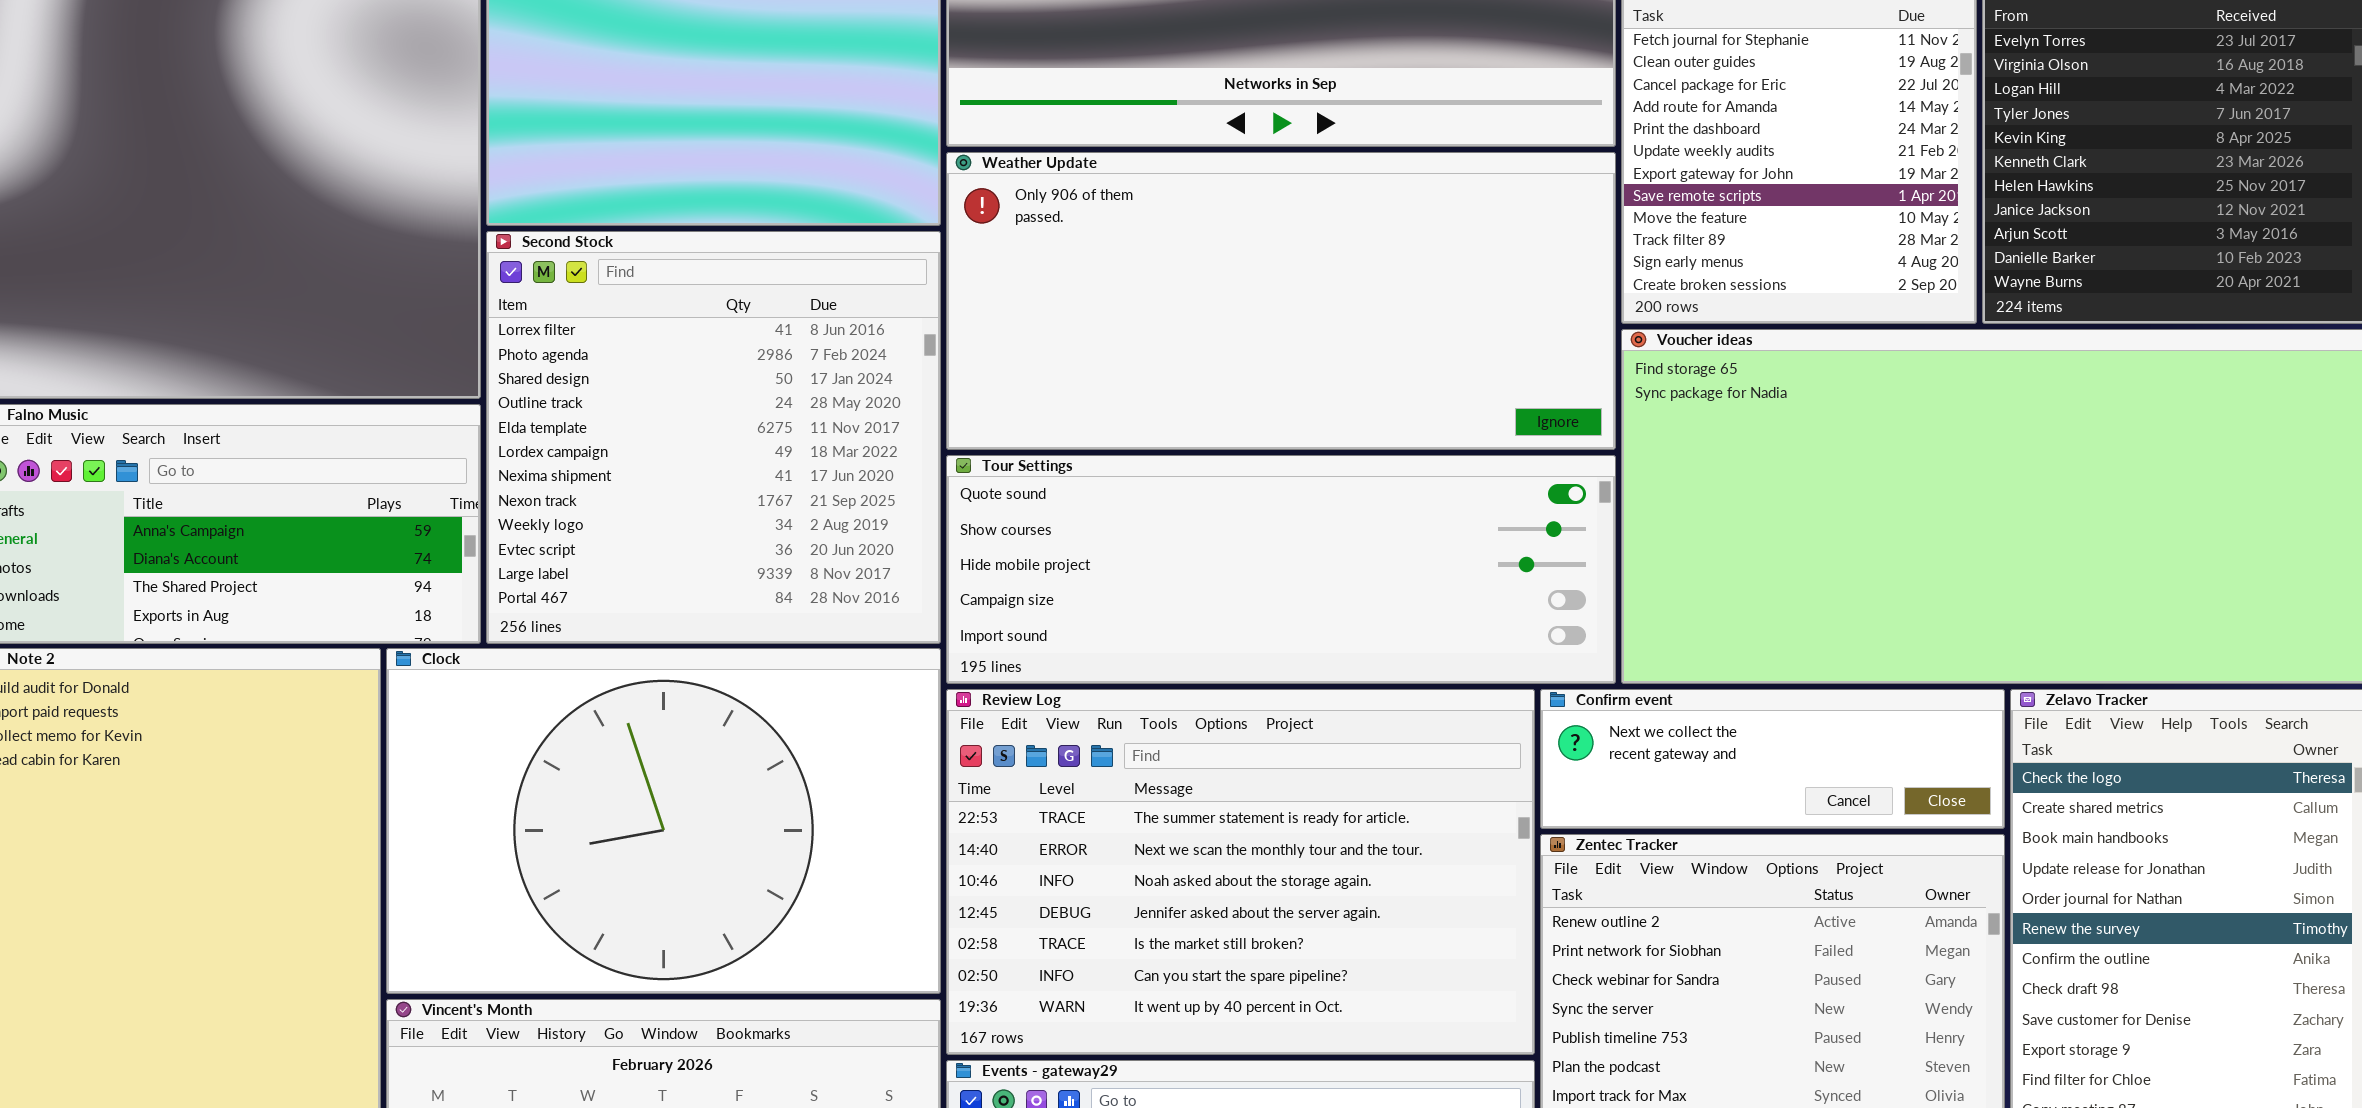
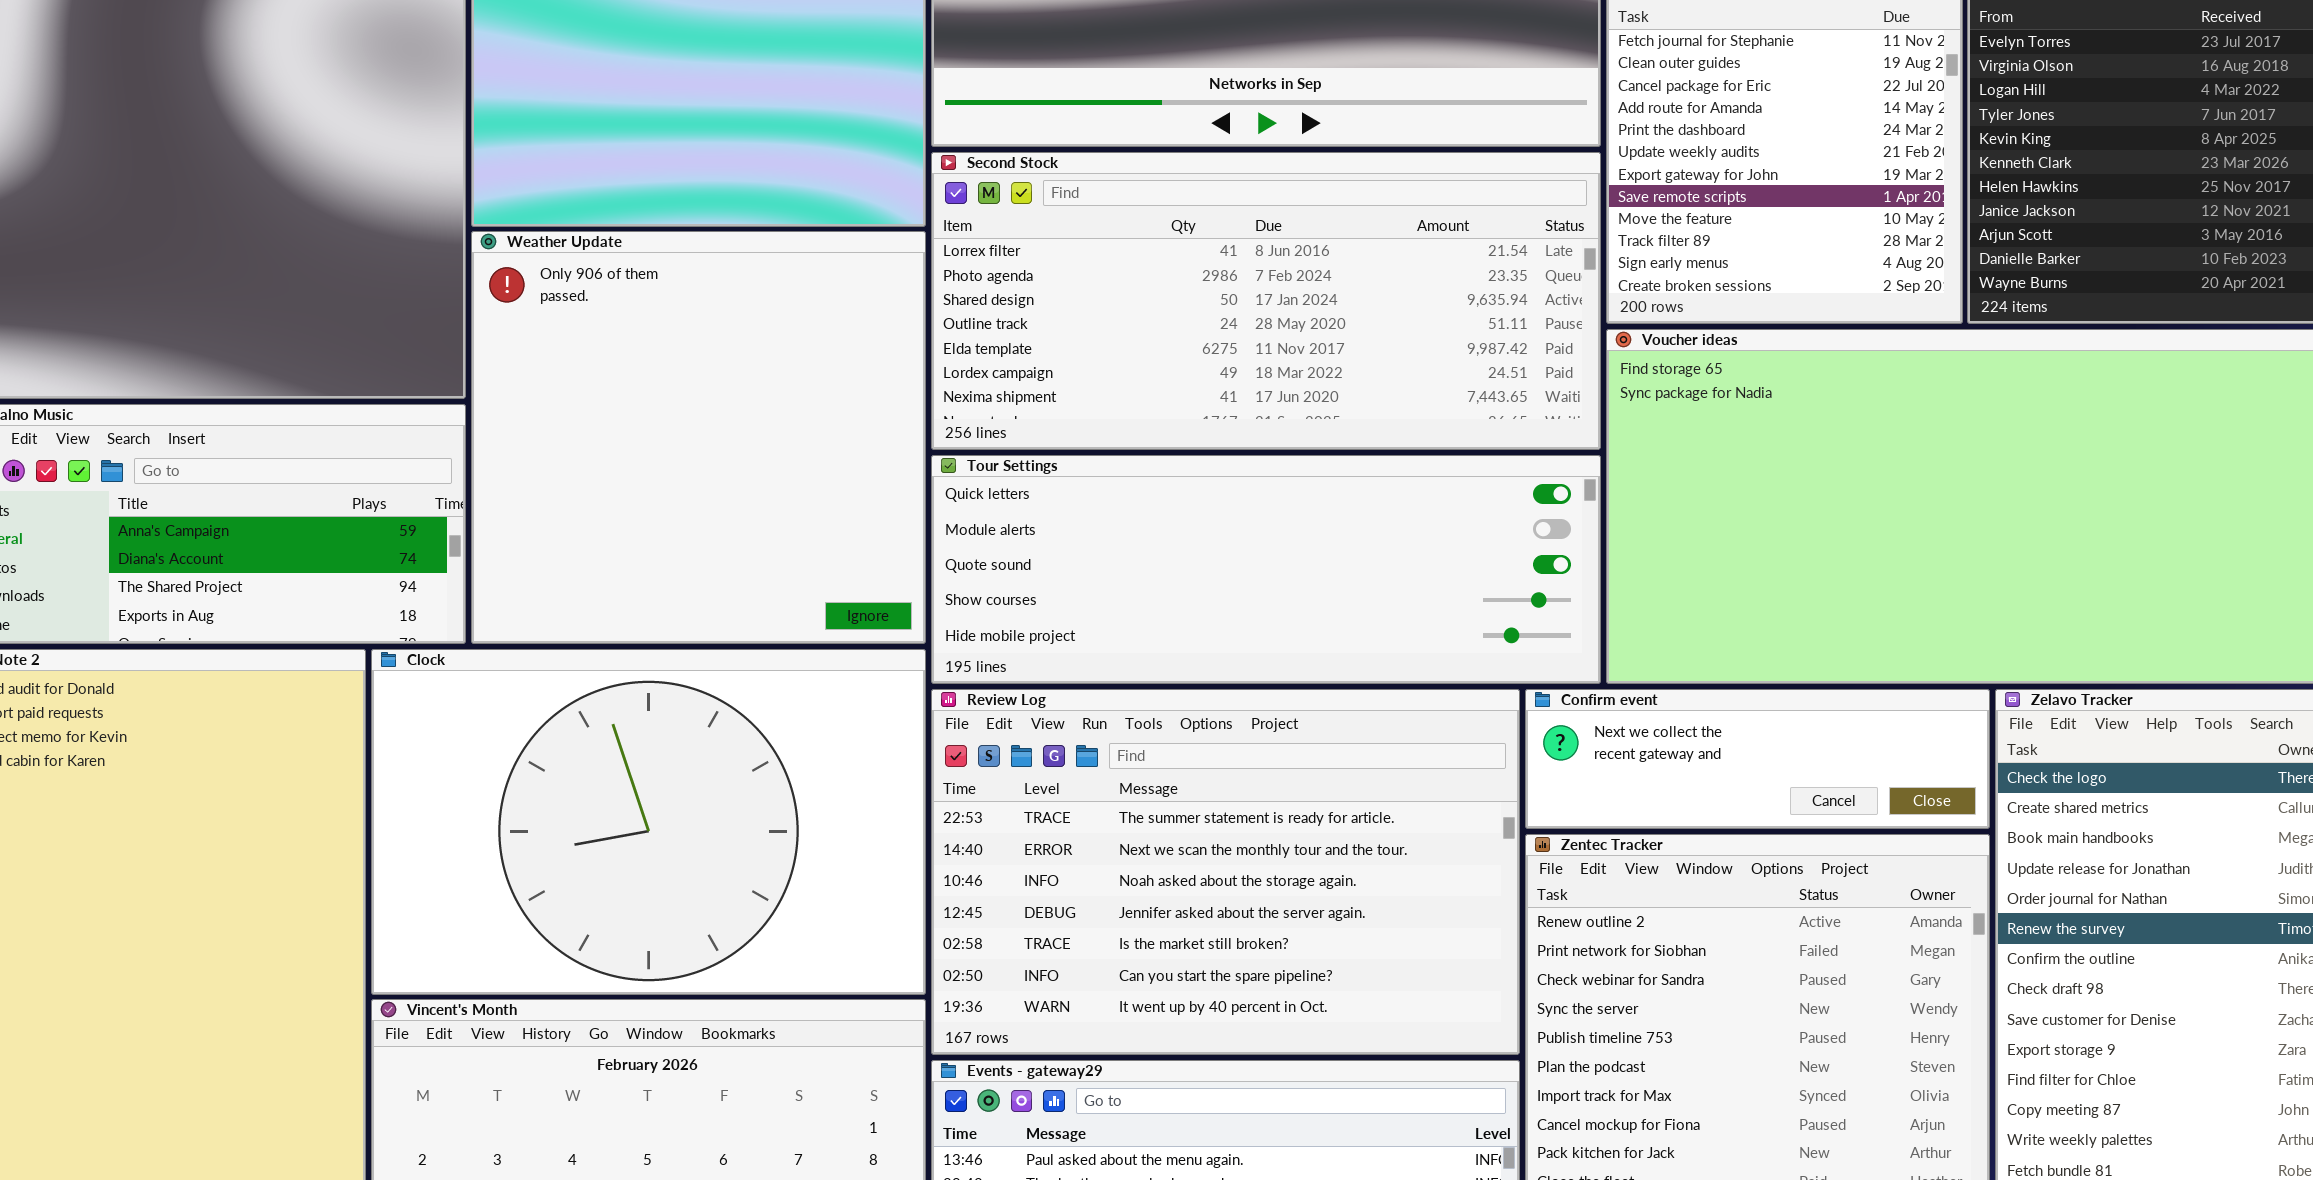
Weather Update: [946,152,1616,450] -> [471,231,926,644], moved, resized
Second Stock: [486,231,941,644] -> [931,152,1601,450], moved, resized
Tour Settings: [946,455,1616,684] -> [931,455,1601,684], scrolled up 2 rows

